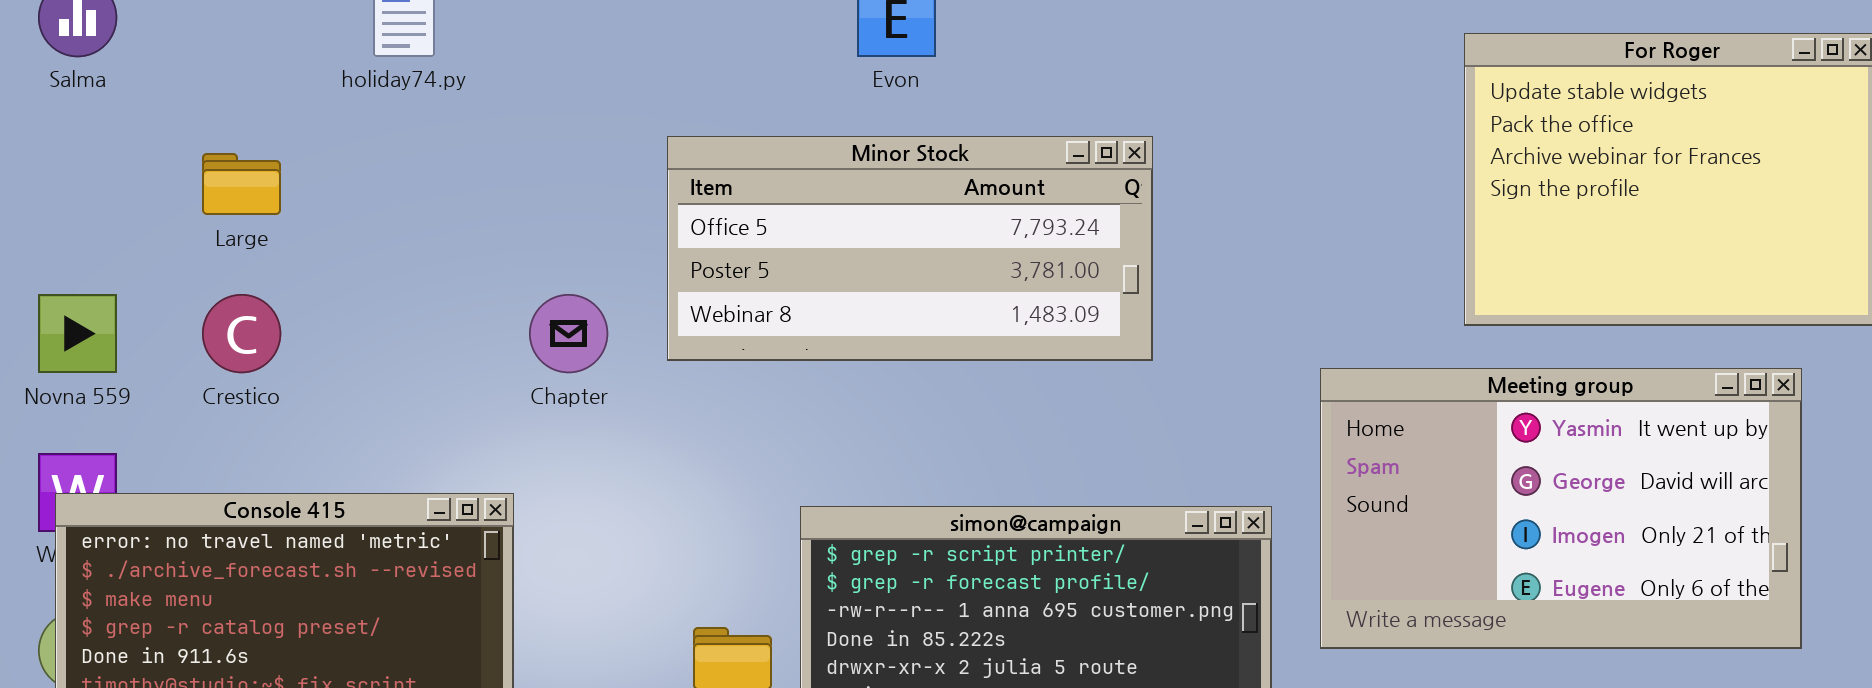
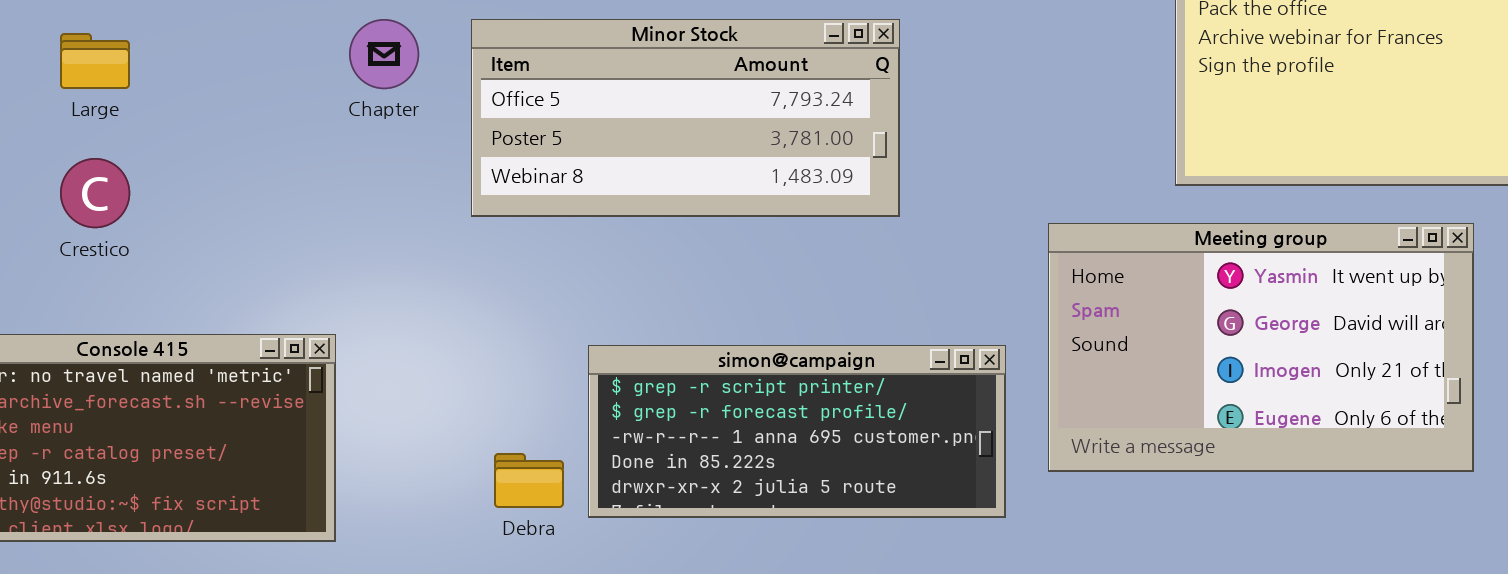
Chapter: [529,294,608,373] -> [349,19,419,89], moved

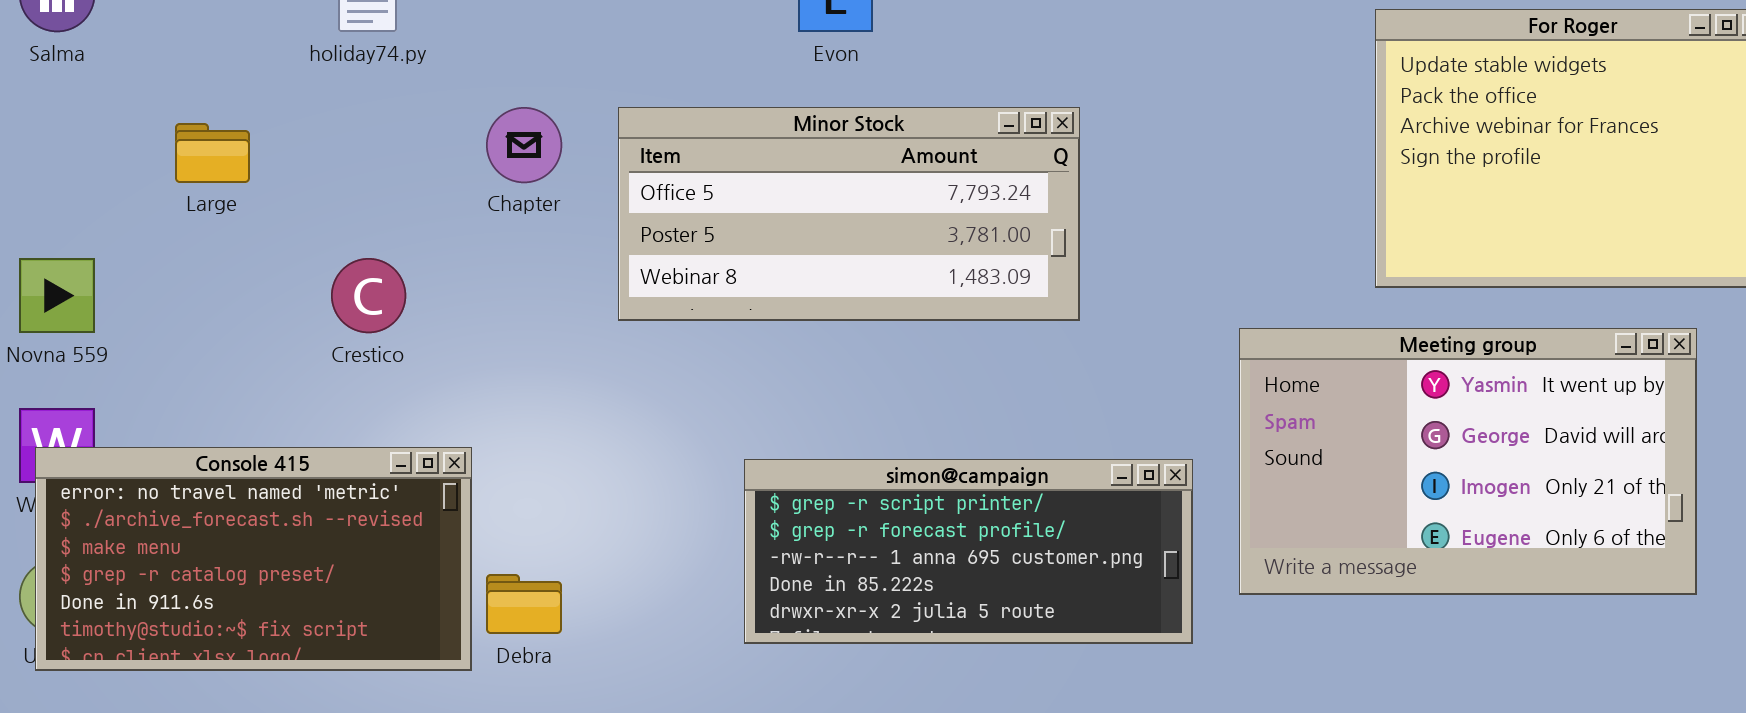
Crestico: [60,158,130,228] -> [331,258,406,333], moved
Debra: [494,453,564,508] -> [486,574,562,634], moved

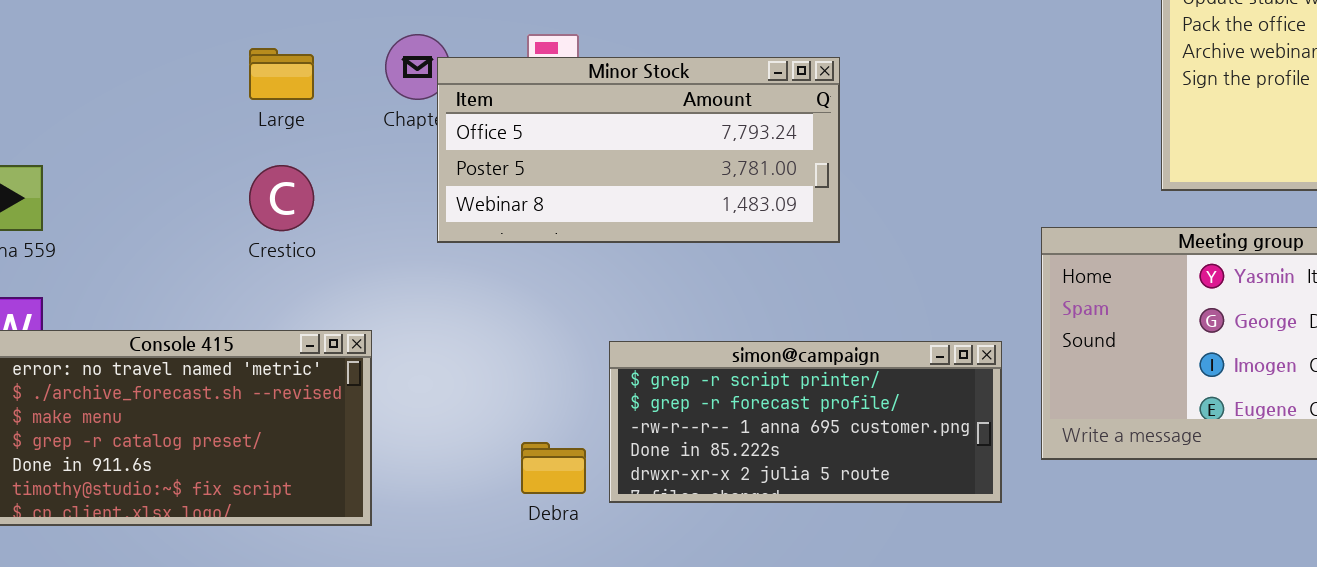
Minor Stock: [618,107,1080,321] -> [437,57,840,243], moved
Large: [175,123,250,183] -> [249,48,314,100], moved
Debra: [486,574,562,634] -> [521,442,586,494], moved

